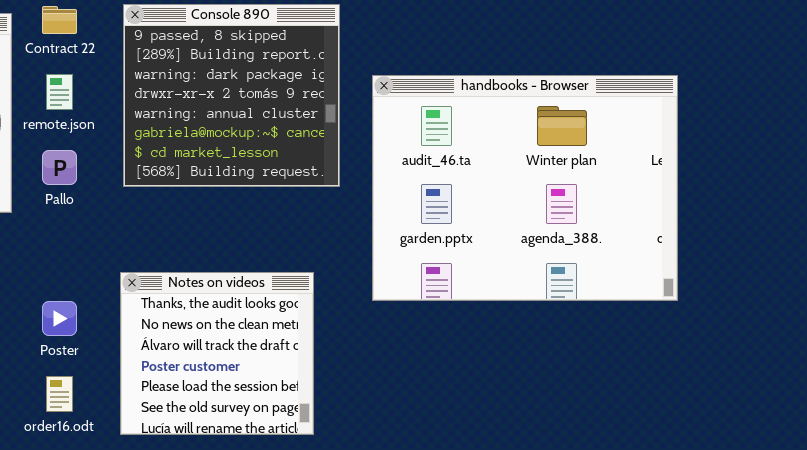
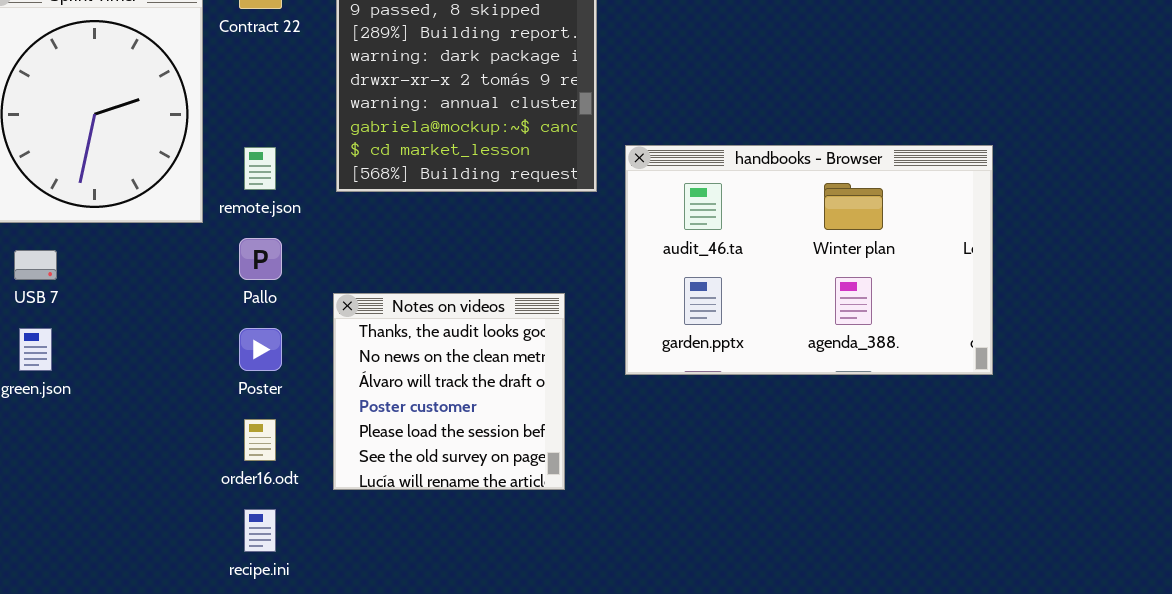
remote.json: [46,74,73,110] -> [244,147,276,190], moved
handbooks - Browser: [372,75,678,301] -> [625,145,993,375], moved, resized
Pallo: [42,150,77,185] -> [239,238,282,280], moved

